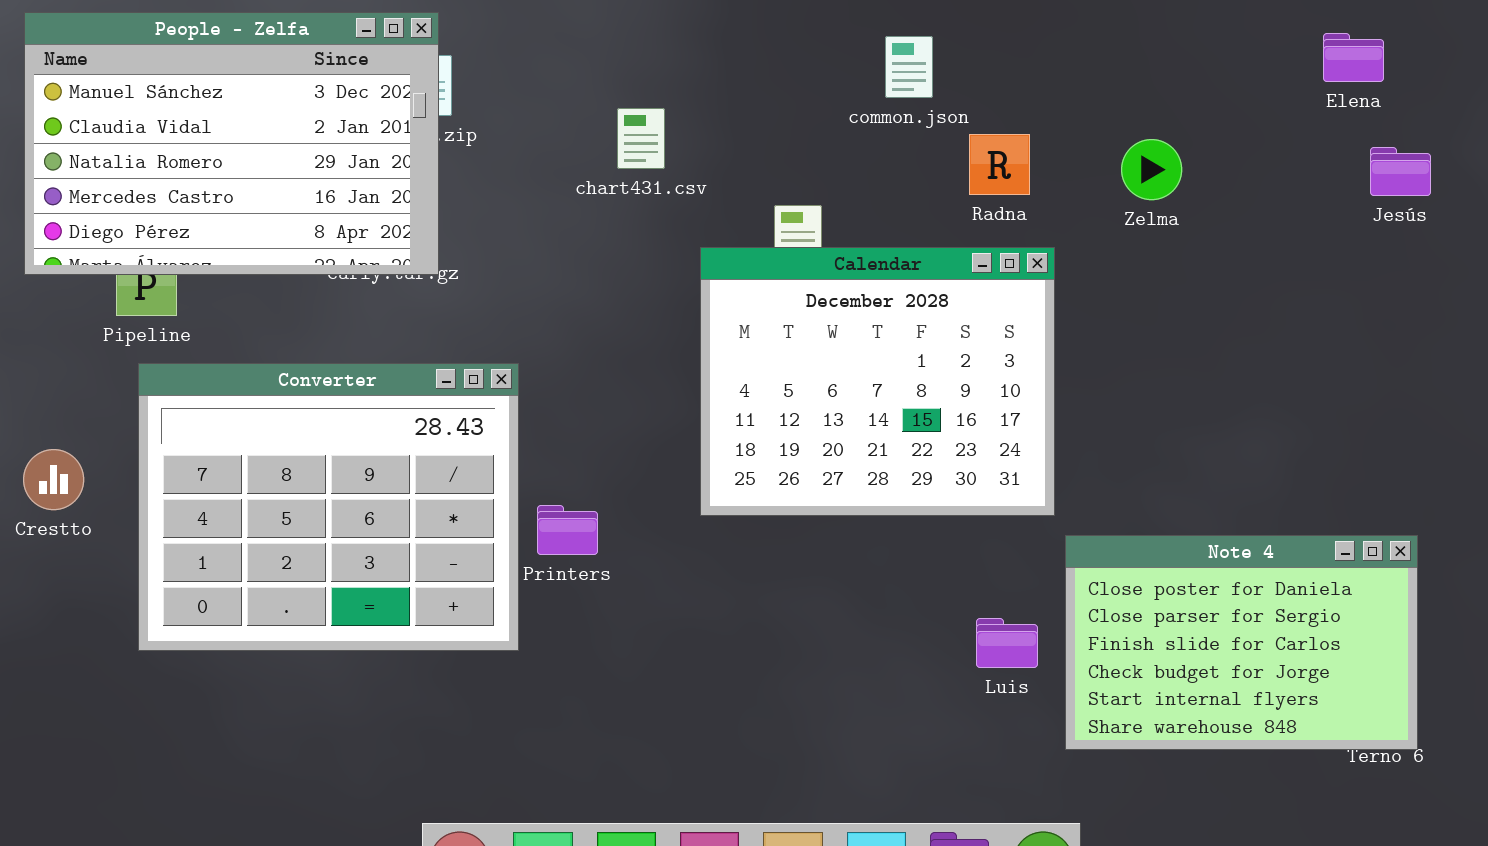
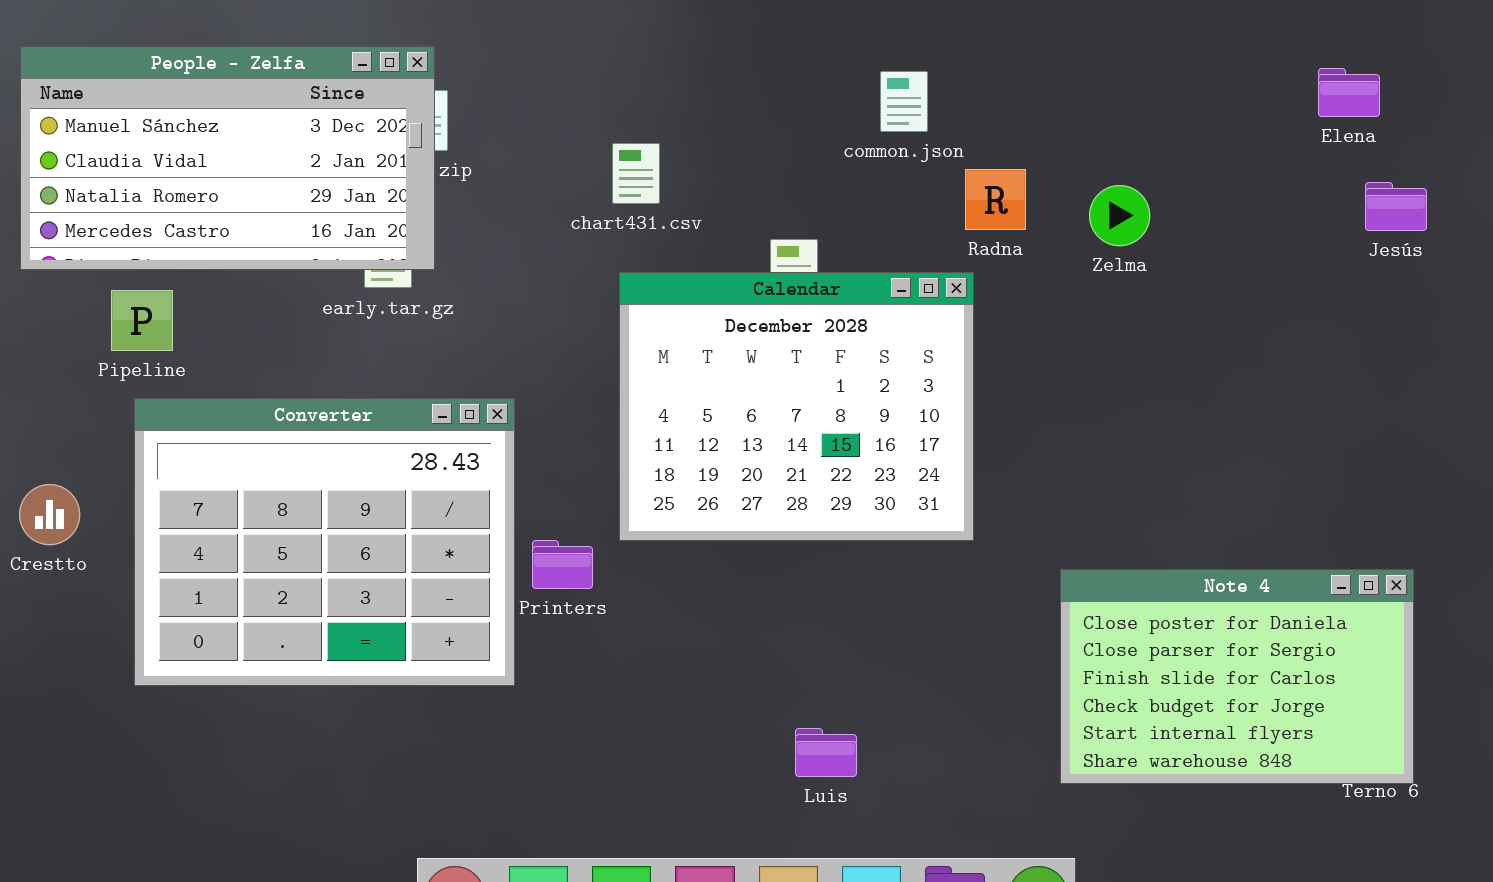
People - Zelfa: [24,12,439,275] -> [20,46,435,270], resized
Zelma: [1121,139,1182,200] -> [1089,185,1150,246], moved
Calendar: [700,247,1055,516] -> [619,272,974,541], moved
Luis: [976,618,1038,668] -> [795,728,857,777], moved

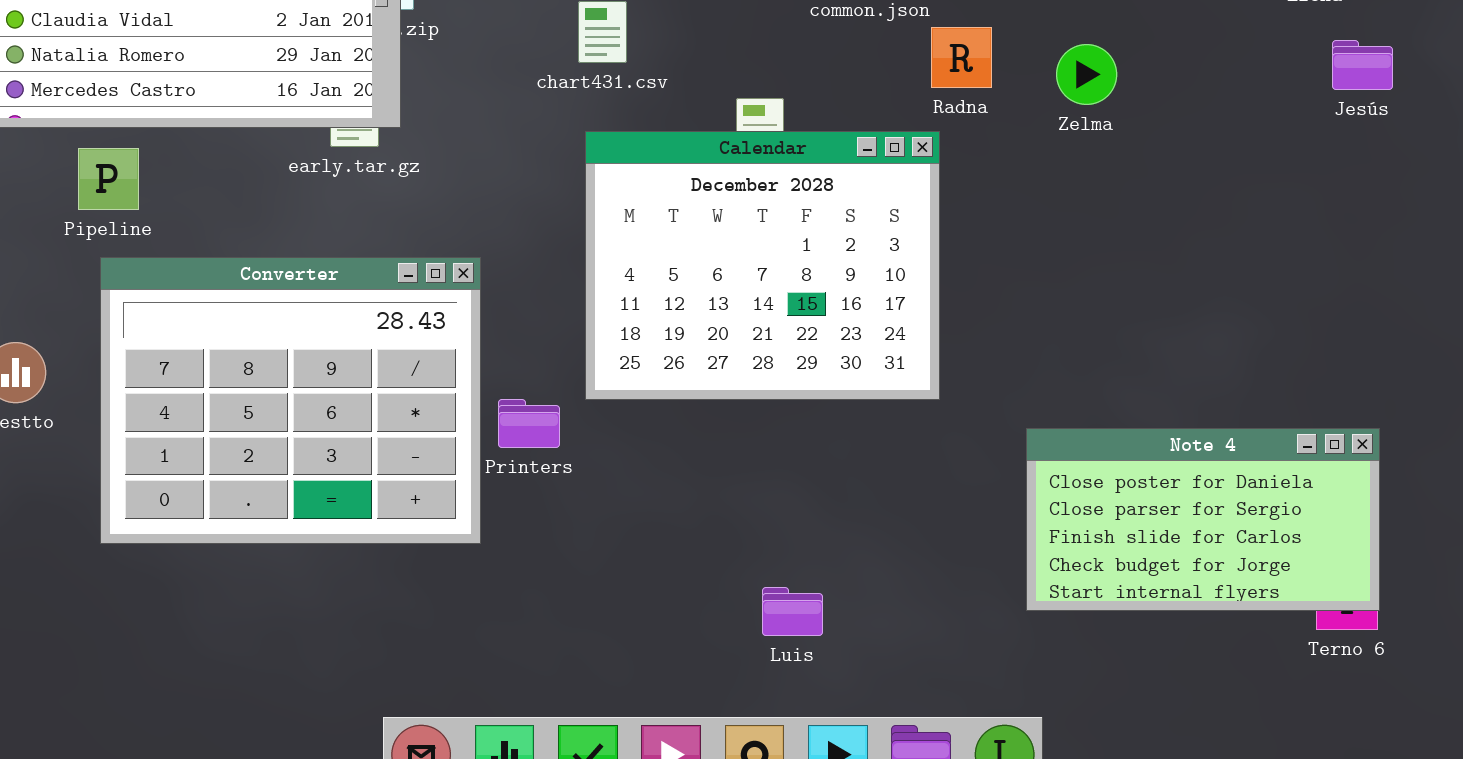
Note 4: [1060,569,1414,784] -> [1026,428,1380,611], resized

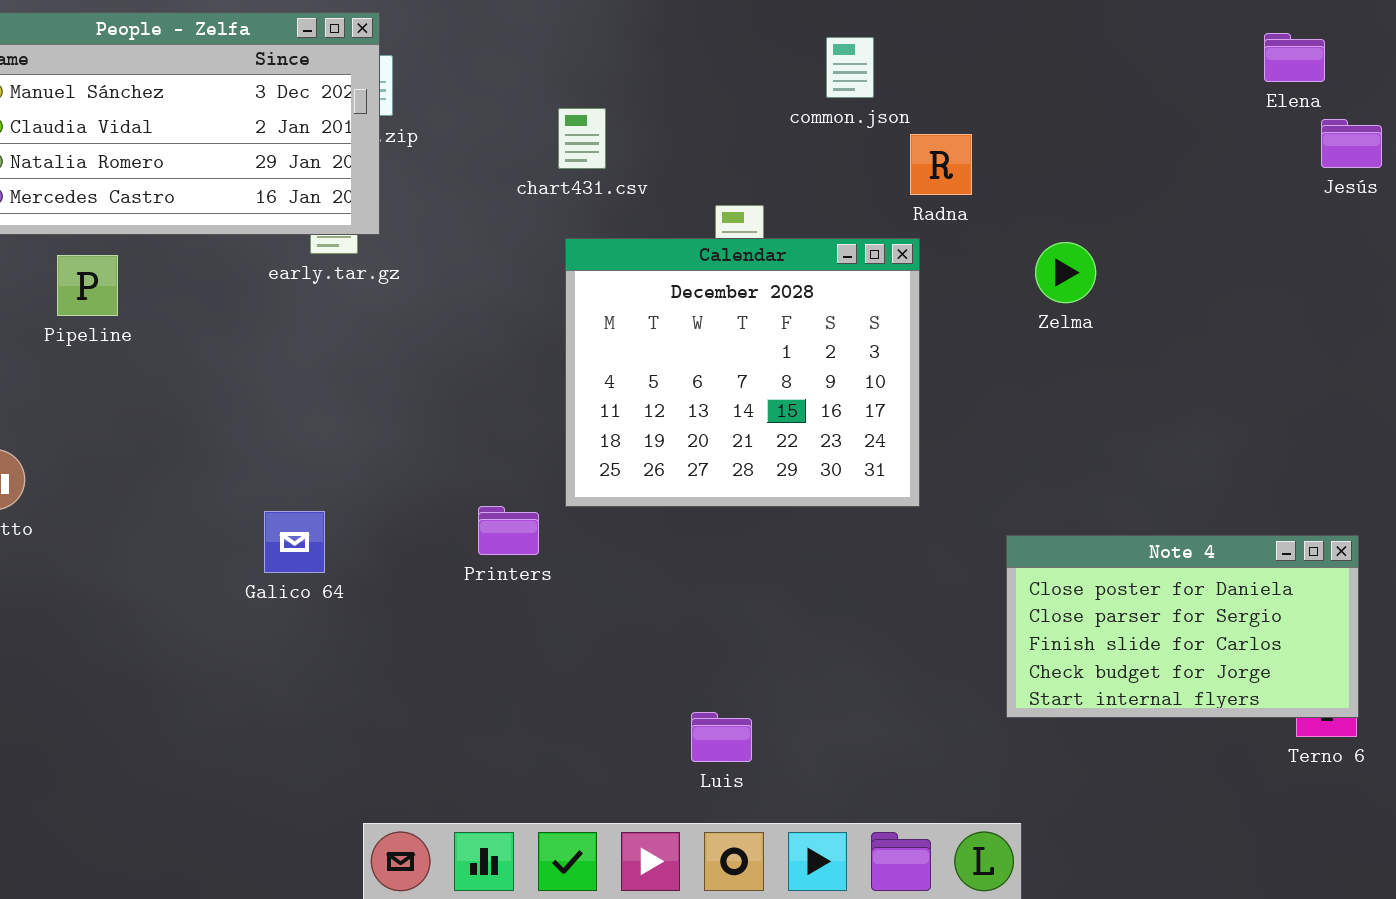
Jesús: [1332,40,1393,90] -> [1321,119,1382,168], moved
Zelma: [1056,44,1117,105] -> [1035,242,1096,303], moved
Converter: [100,257,481,544] -> none, closed
Luis: [762,587,823,636] -> [691,712,752,762], moved

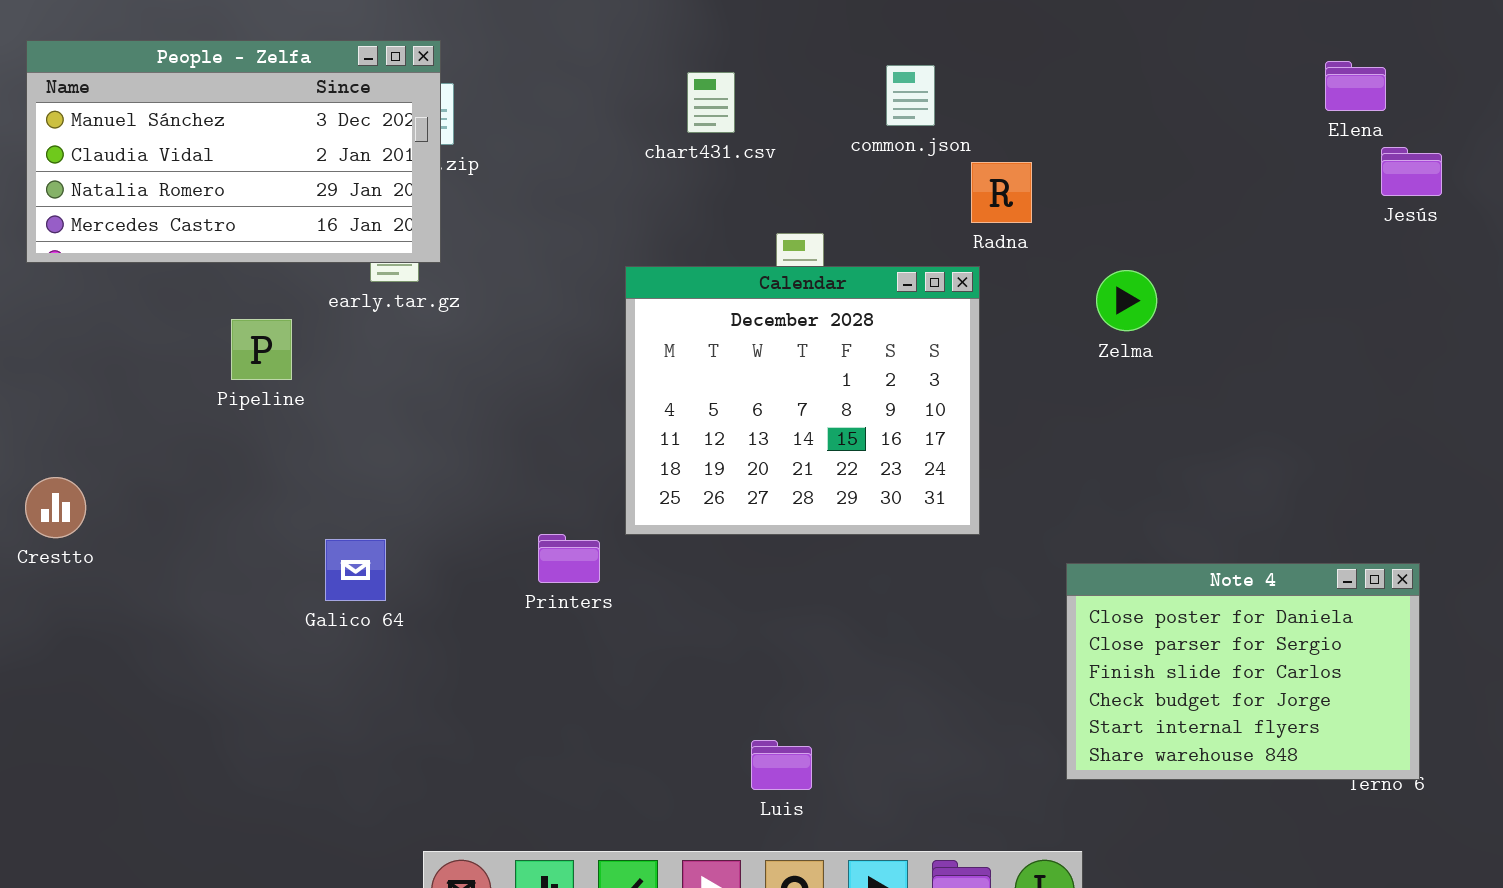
chart431.csv: [558,108,606,169] -> [687,72,735,133], moved
Pipeline: [57,255,118,316] -> [231,319,292,380], moved
Note 4: [1006,535,1359,718] -> [1066,563,1420,780], resized

